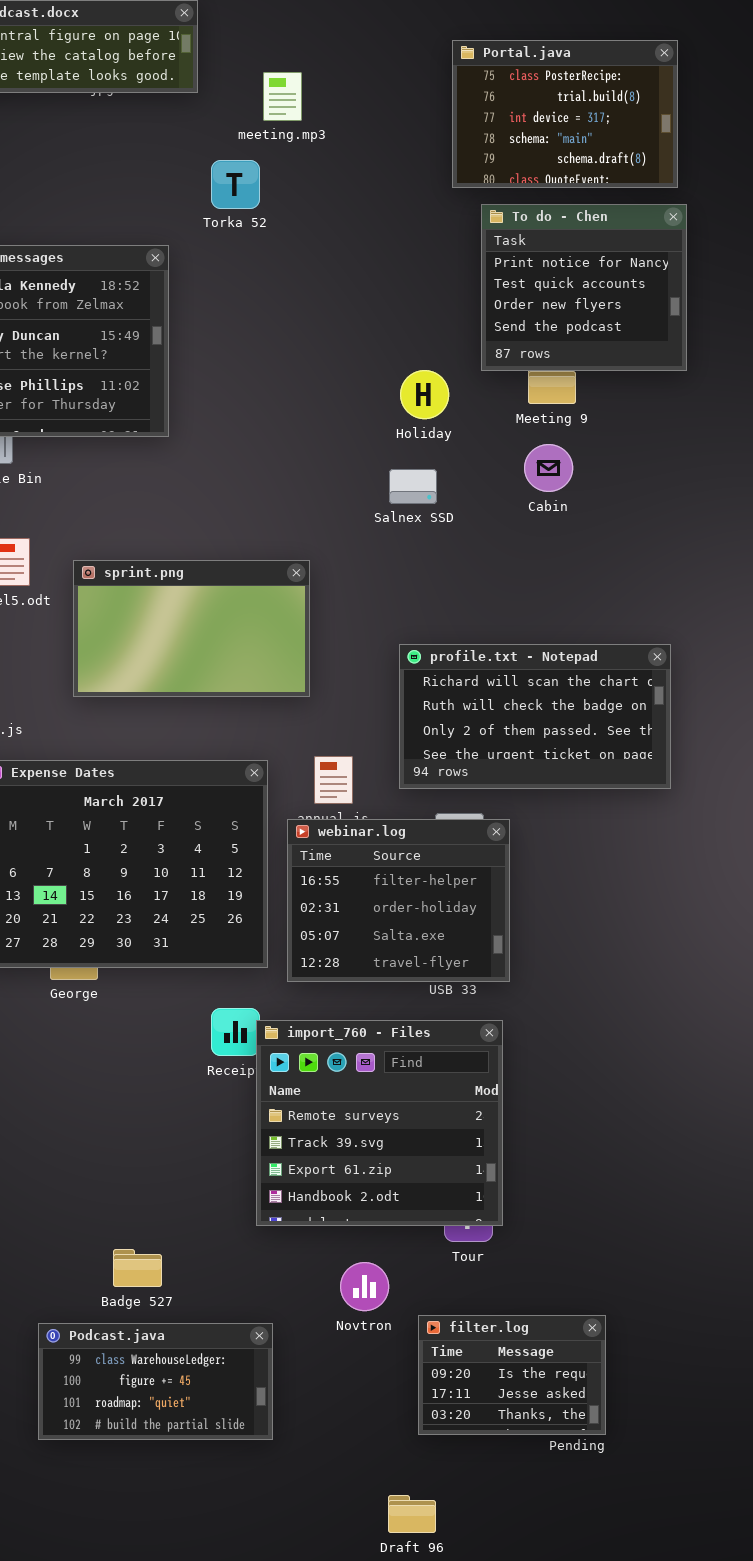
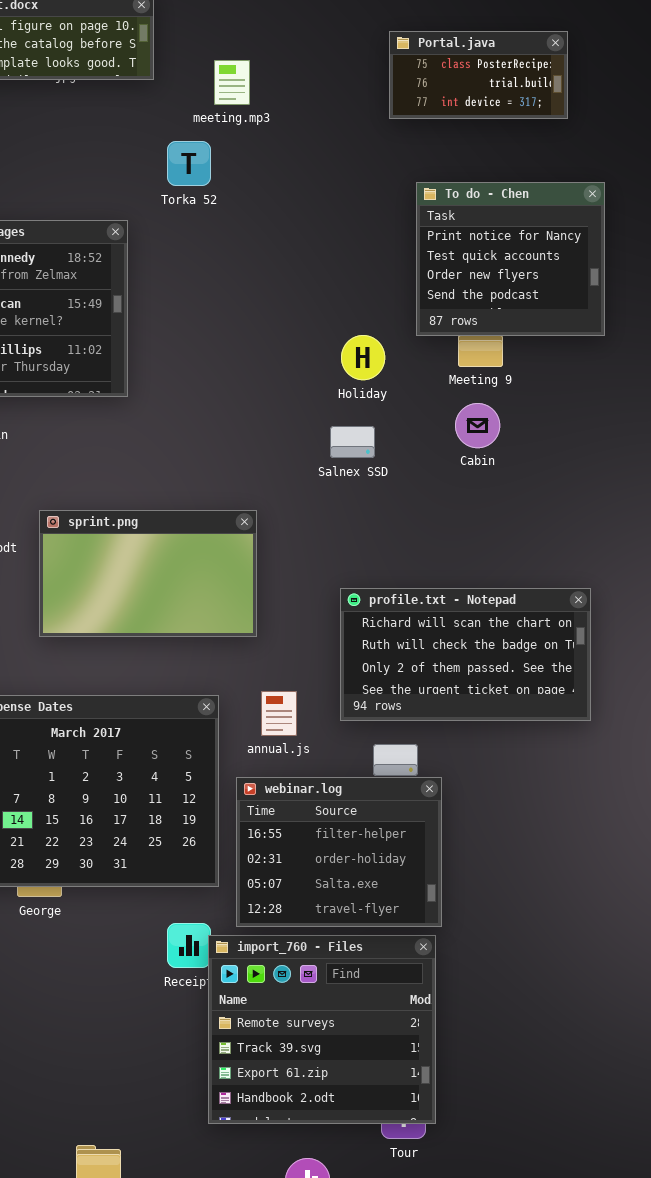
Portal.java: [452,40,678,188] -> [389,31,568,119], resized
webinar.log: [287,819,510,982] -> [236,777,442,927], moved

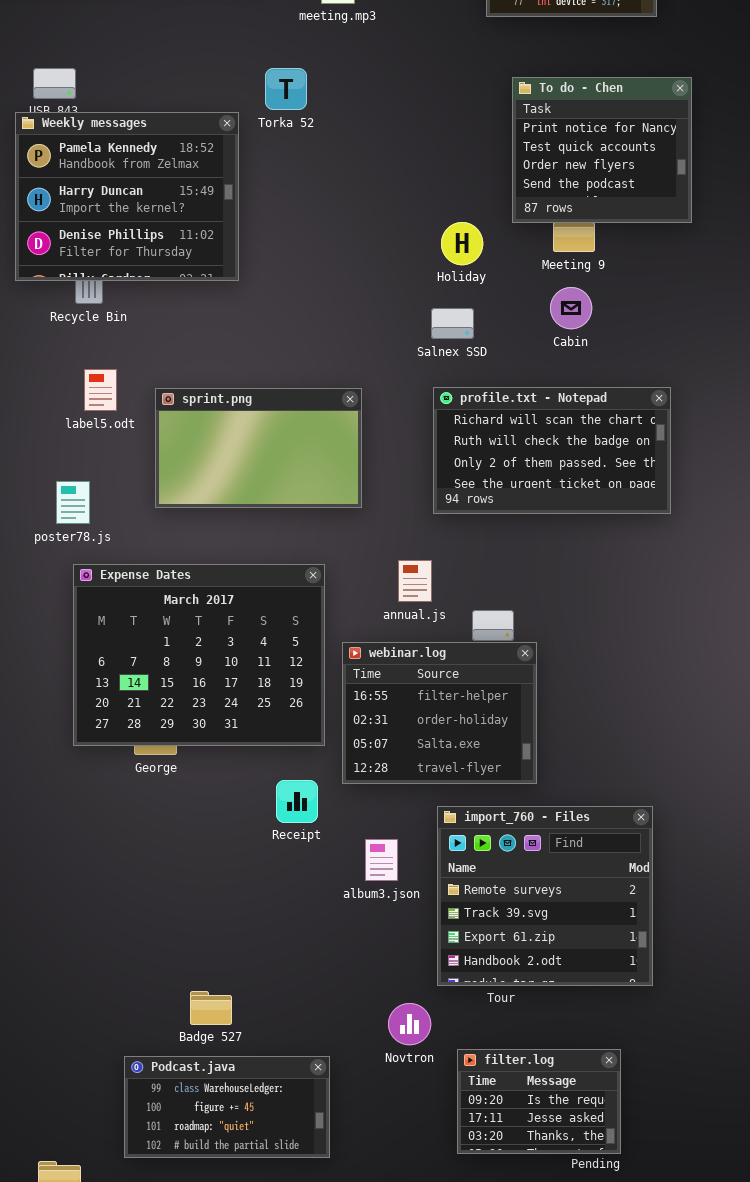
Torka 52: [167,141,211,186] -> [265,68,307,110], moved
profile.txt - Notepad: [340,588,591,721] -> [433,387,671,514], moved
annual.js: [261,691,297,736] -> [398,560,432,602], moved
import_760 - Files: [208,935,436,1124] -> [437,806,653,986], moved

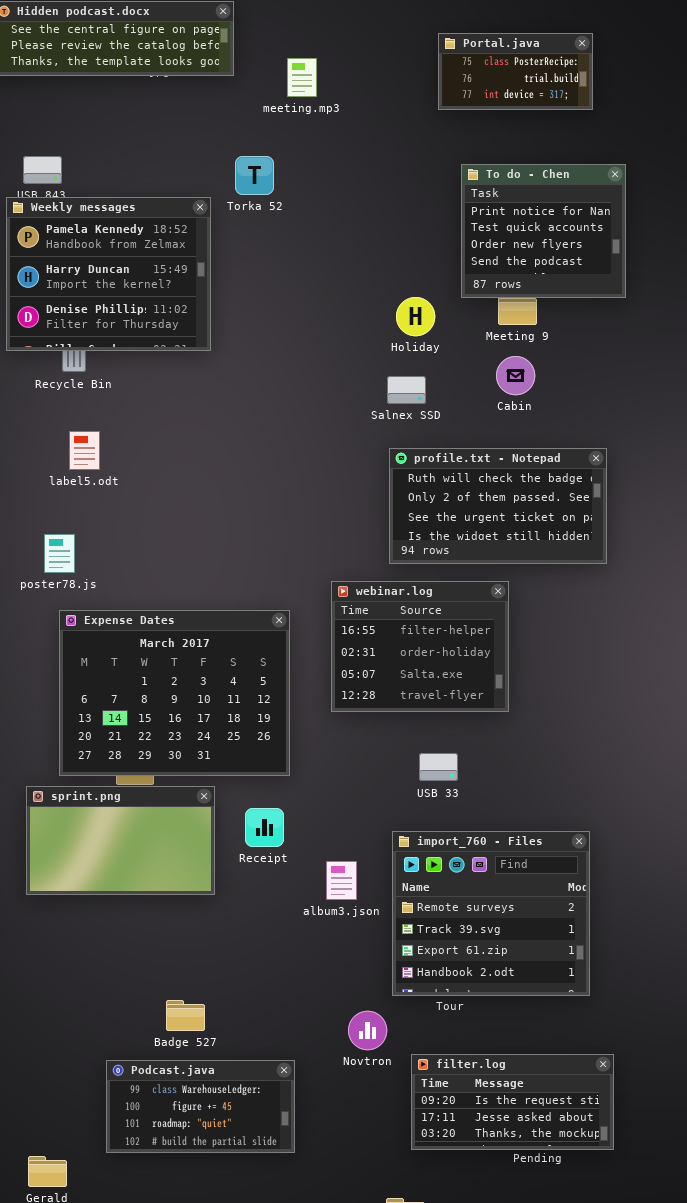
profile.txt - Notepad: [433,387,671,514] -> [389,448,607,564], scrolled down 1 row
sprint.png: [155,388,362,508] -> [26,786,215,895], moved
webinar.log: [342,642,537,784] -> [331,581,509,712], moved
filter.log: [457,1049,621,1154] -> [411,1054,614,1150], resized

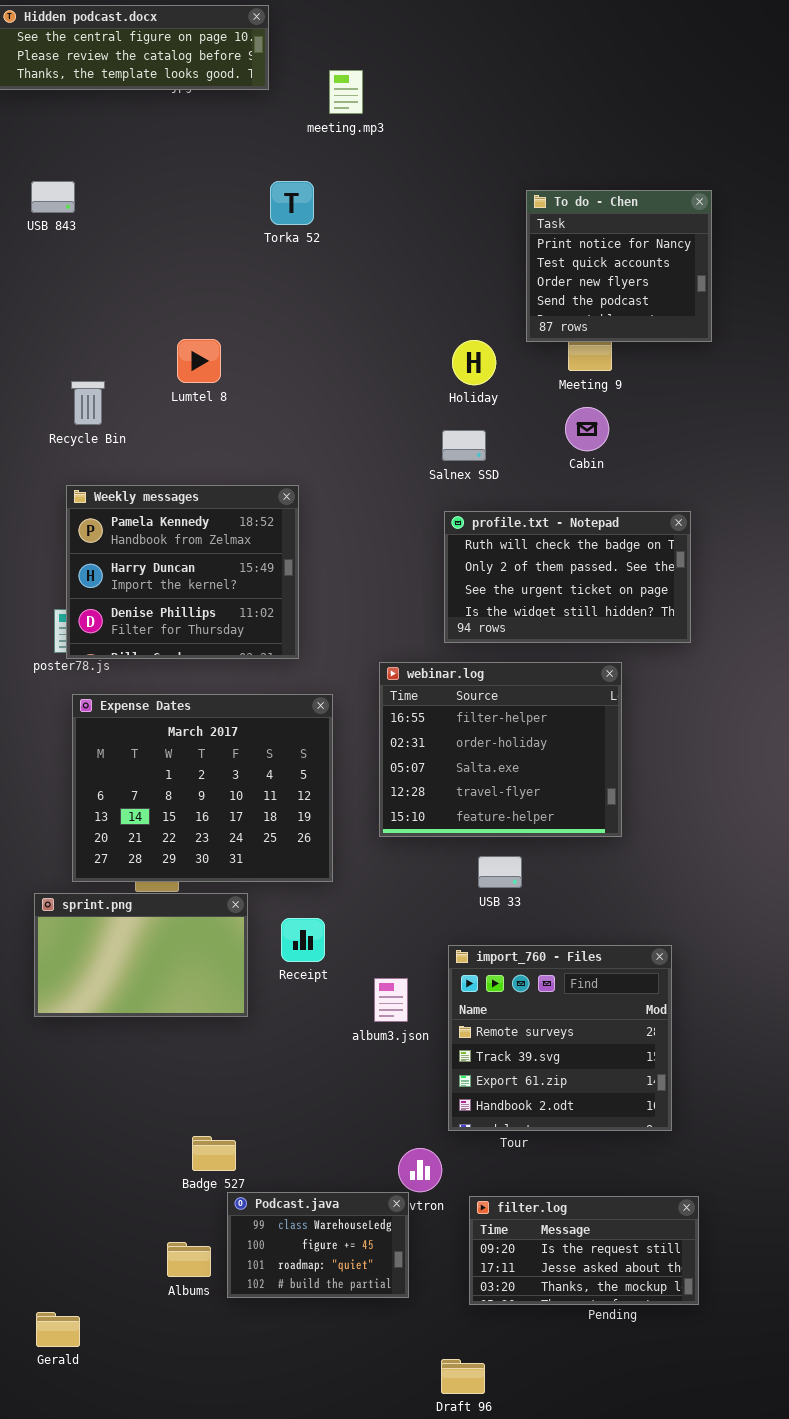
Portal.java: [438,33,593,110] -> none, closed
Weekly messages: [6,197,211,351] -> [66,485,299,659], moved
webinar.log: [331,581,509,712] -> [379,662,622,837], resized
Podcast.java: [106,1060,295,1153] -> [227,1192,409,1298], moved, resized

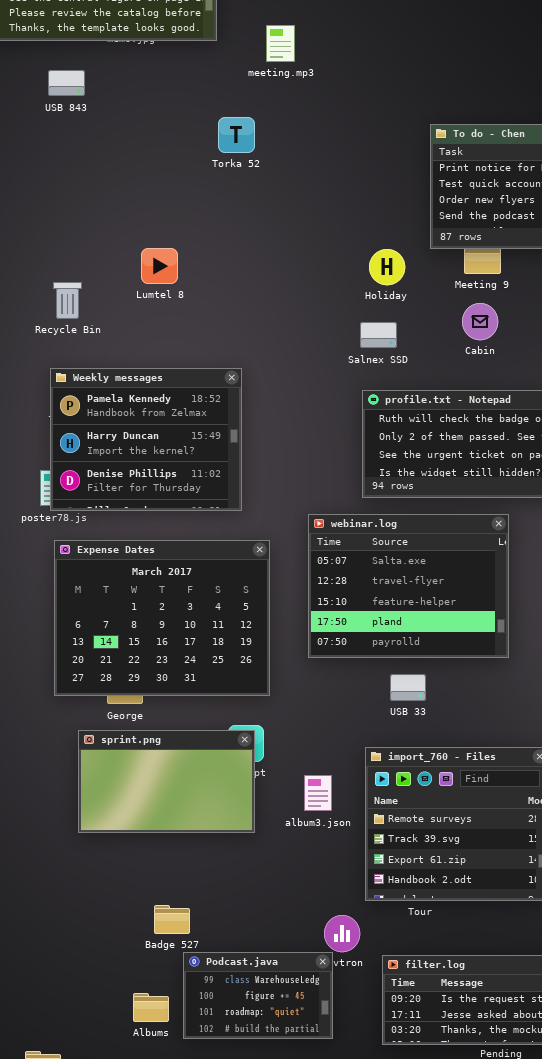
USB 843: [31,181,75,213] -> [48,70,85,96], moved
webinar.log: [379,662,622,837] -> [308,514,509,658], scrolled down 2 rows
sprint.png: [34,893,248,1017] -> [78,730,255,833], moved

